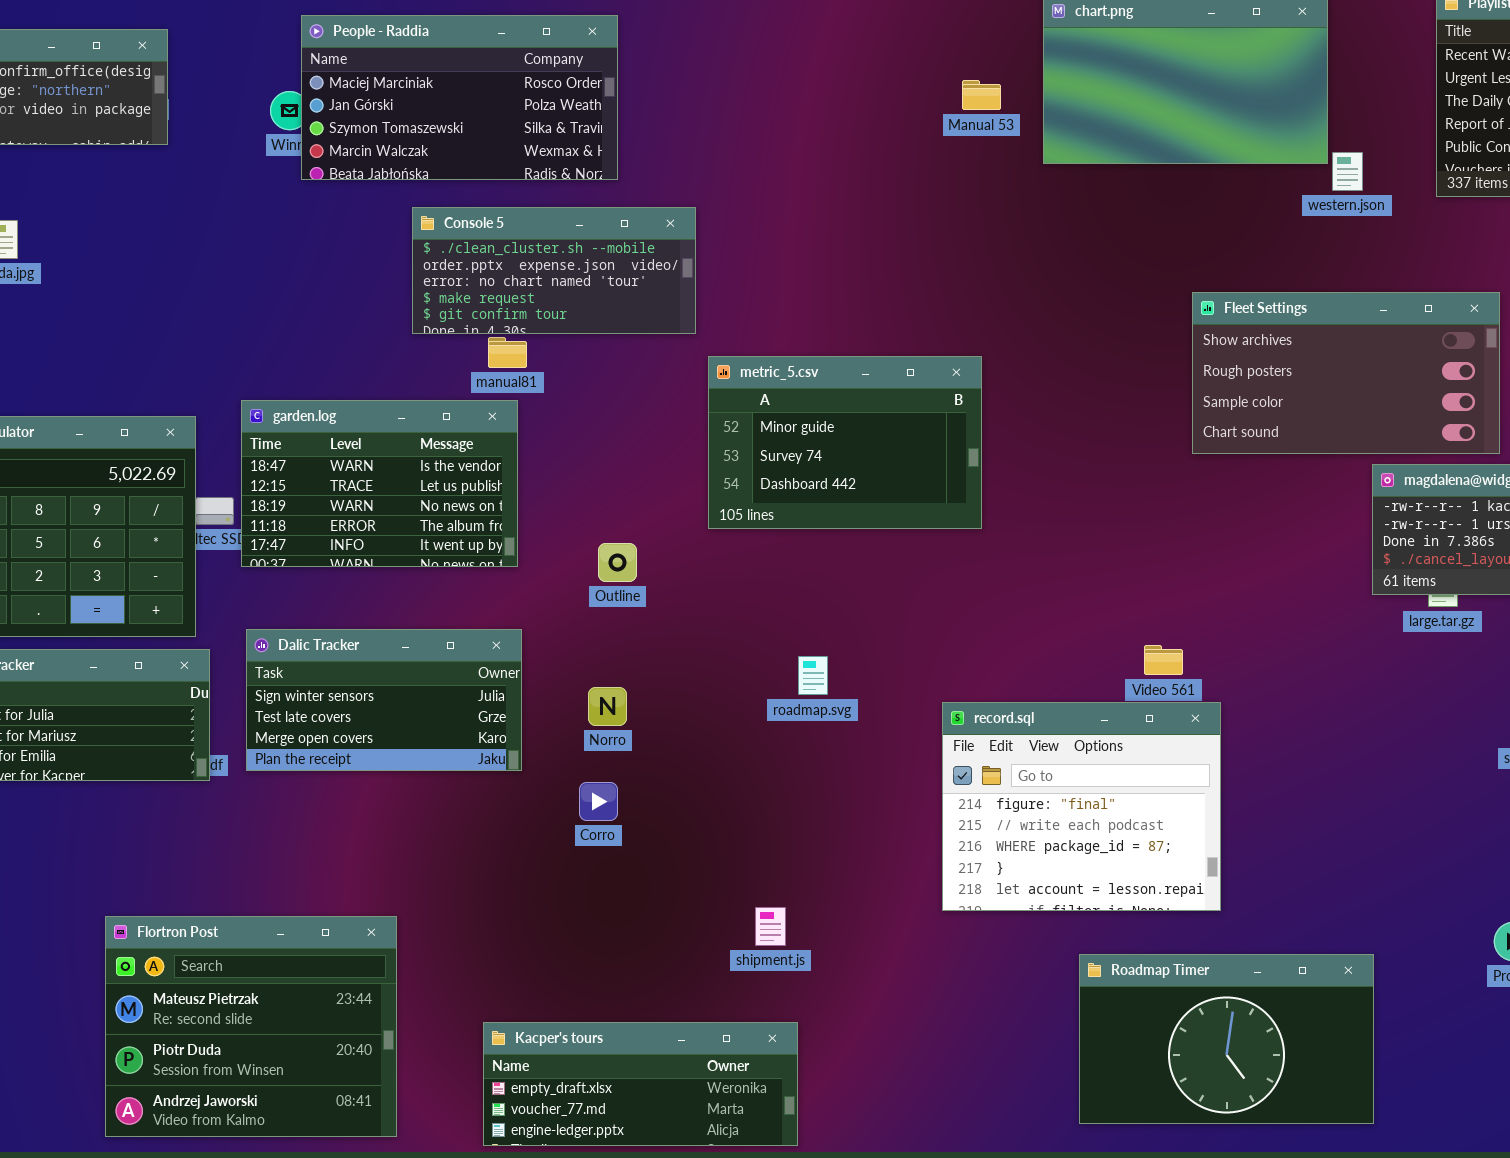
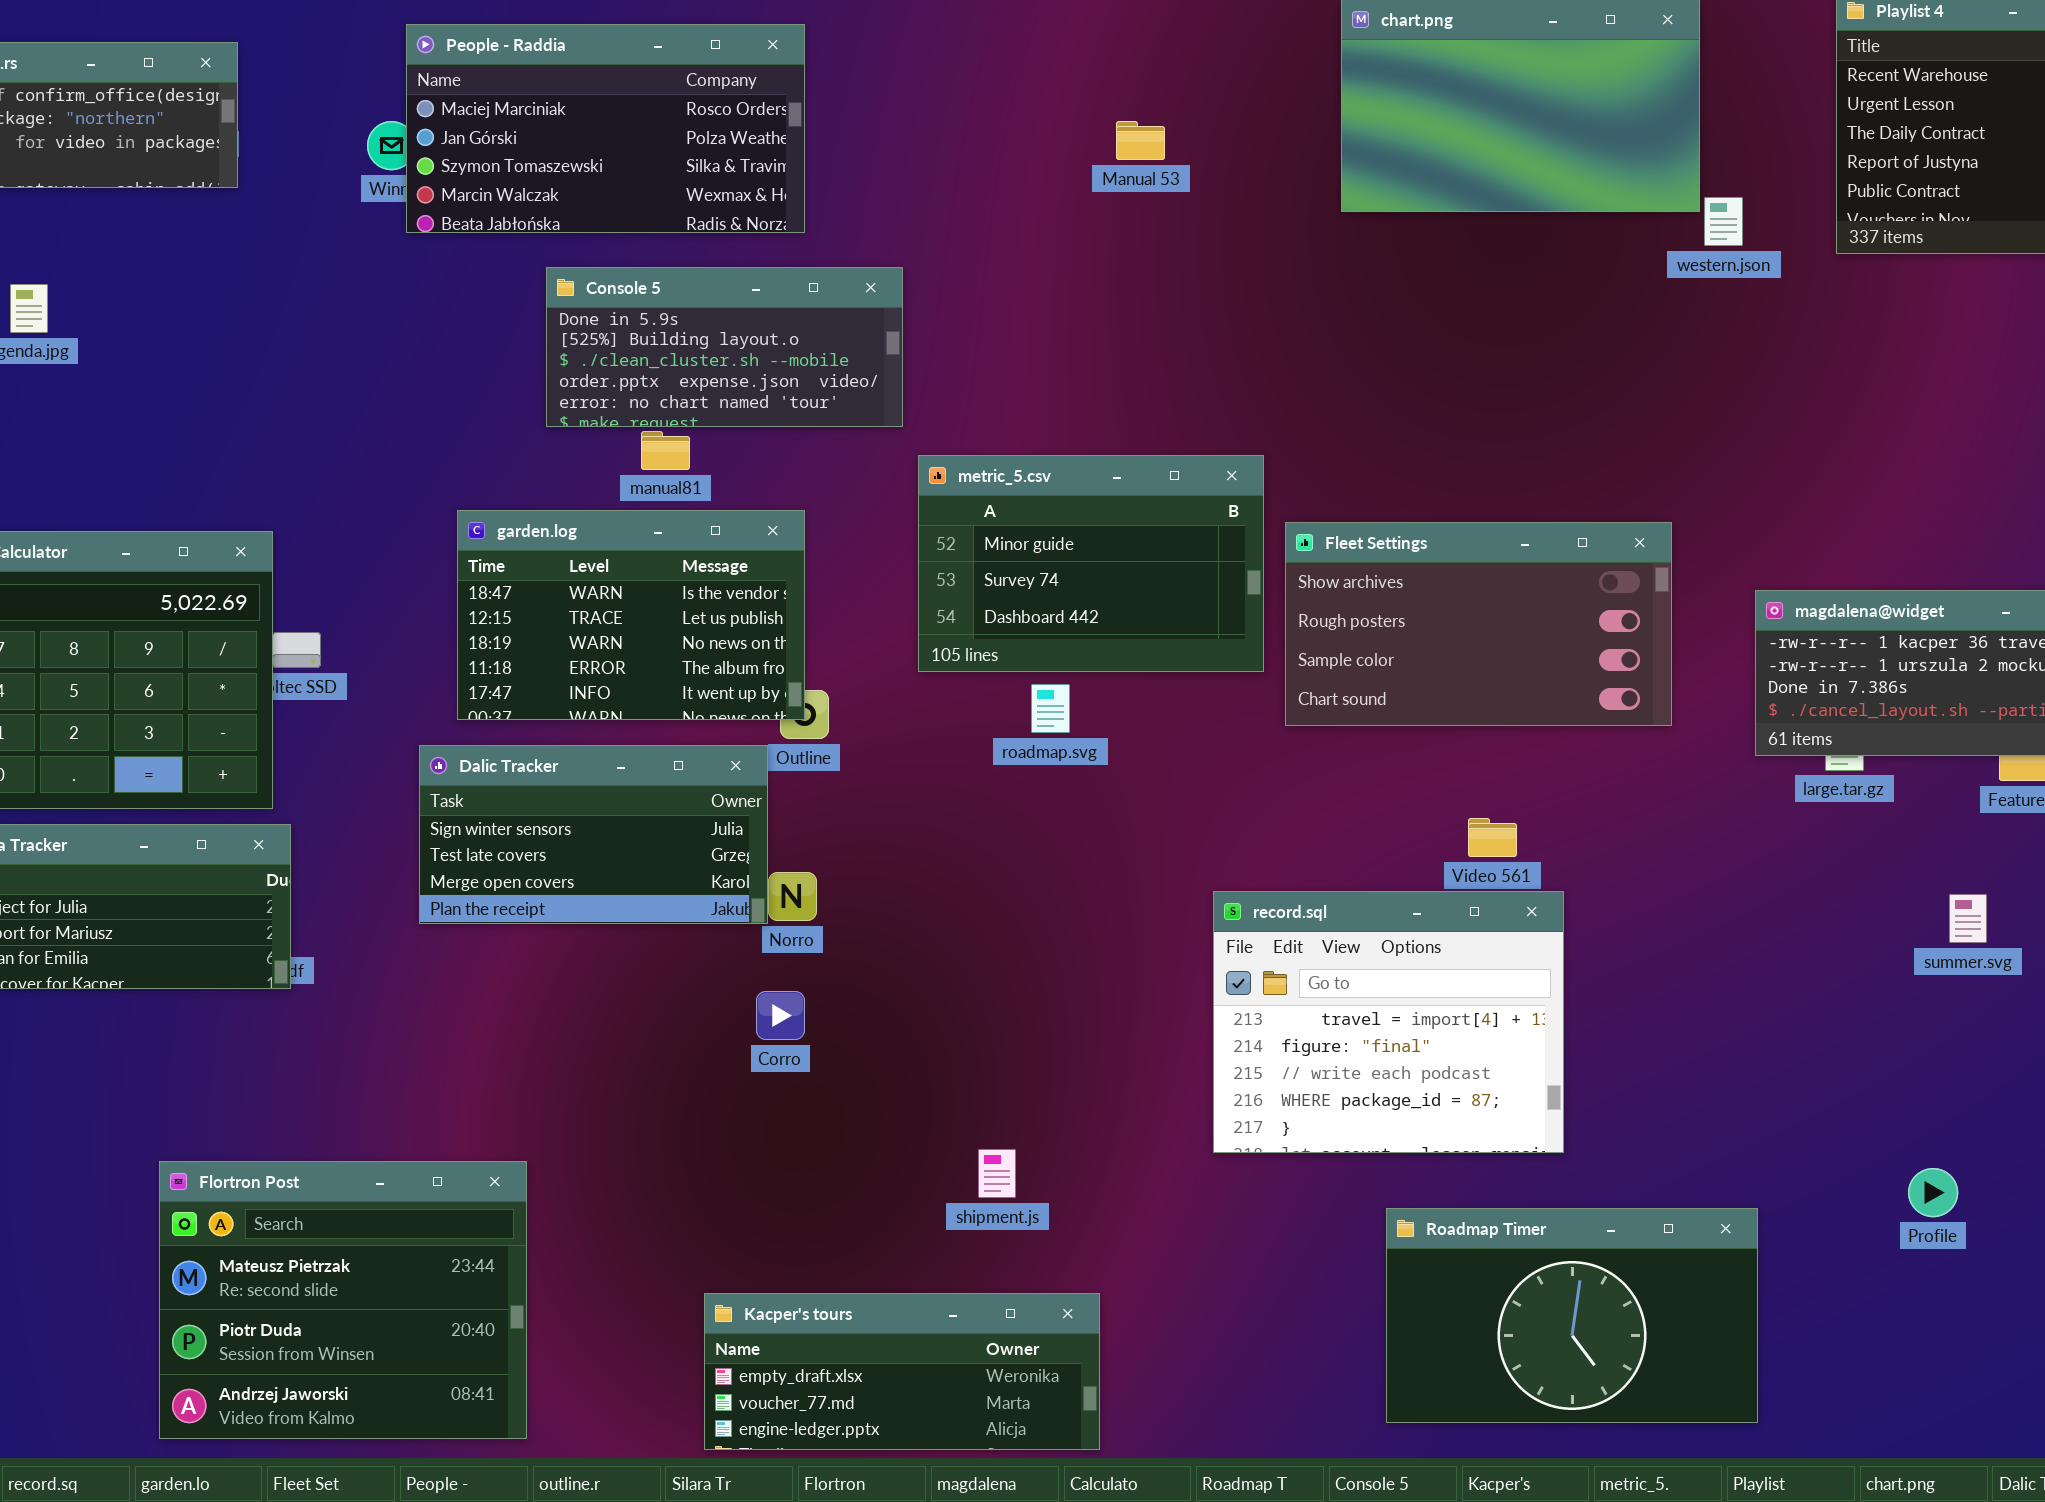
Manual 53: [962,80,1001,110] -> [1116,121,1165,160], moved
Console 5: [412,207,696,334] -> [546,267,903,427], scrolled up 2 rows
Fleet Settings: [1192,292,1500,454] -> [1285,522,1672,726], moved
garden.log: [241,400,518,567] -> [457,510,805,720], moved
Dalic Tracker: [246,629,522,771] -> [419,745,768,924], moved
roadmap.svg: [798,656,828,695] -> [1031,684,1070,733], moved
record.sql: [942,702,1221,911] -> [1213,891,1564,1153], scrolled up 1 row
Kacper's tours: [483,1022,798,1146] -> [704,1293,1100,1450], moved

